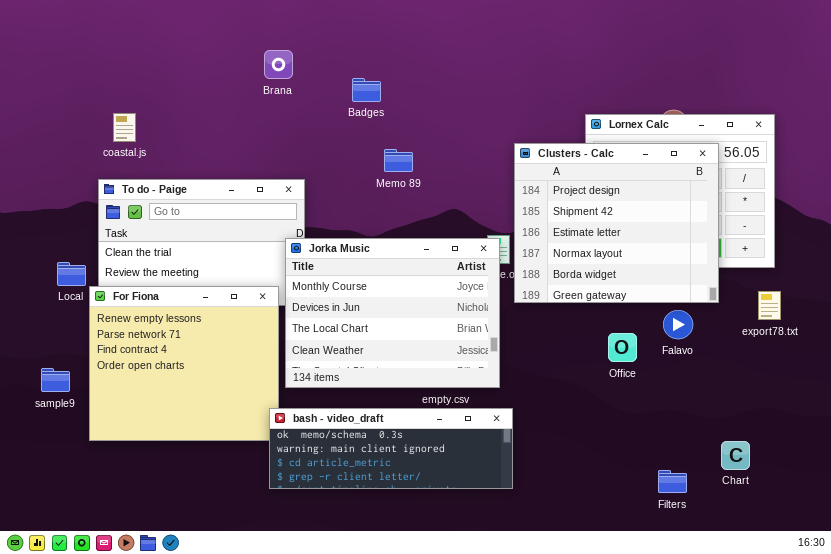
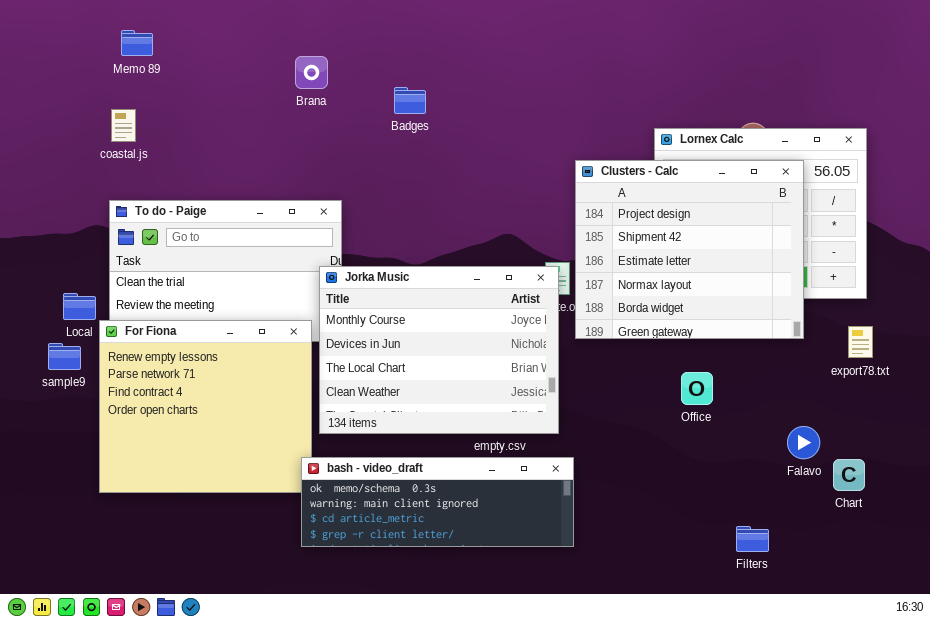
coastal.js: [113,113,136,142] -> [111,109,136,142], moved
Memo 89: [384,149,413,172] -> [121,30,153,56], moved
Falavo: [663,310,693,339] -> [787,426,820,459], moved
sample9: [41,368,70,392] -> [48,343,81,370], moved
Chart: [721,441,750,470] -> [833,459,865,491], moved

